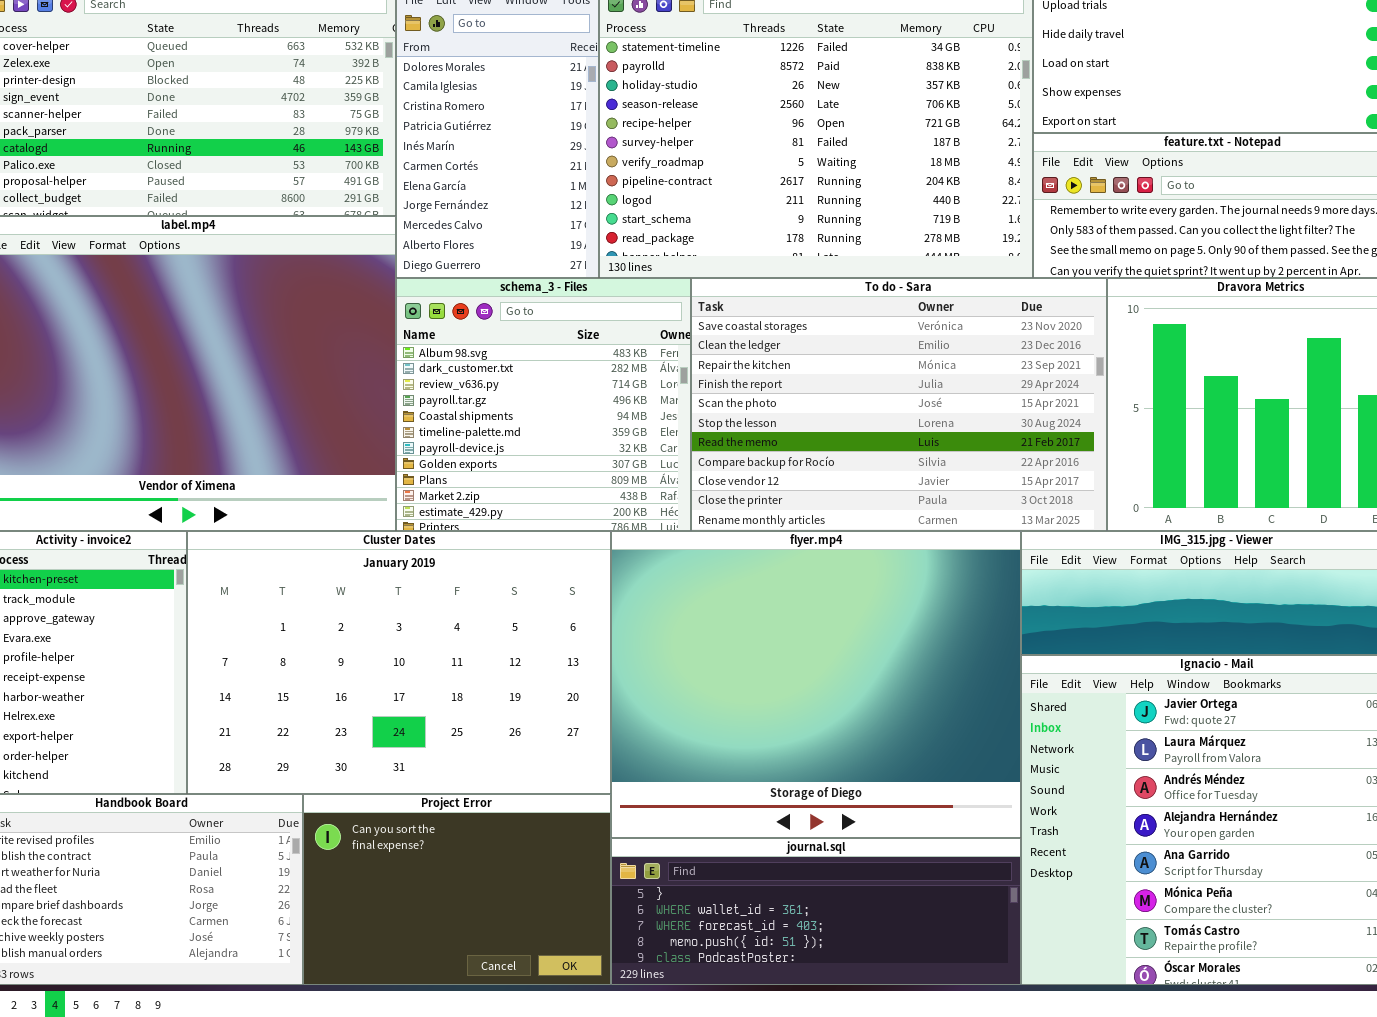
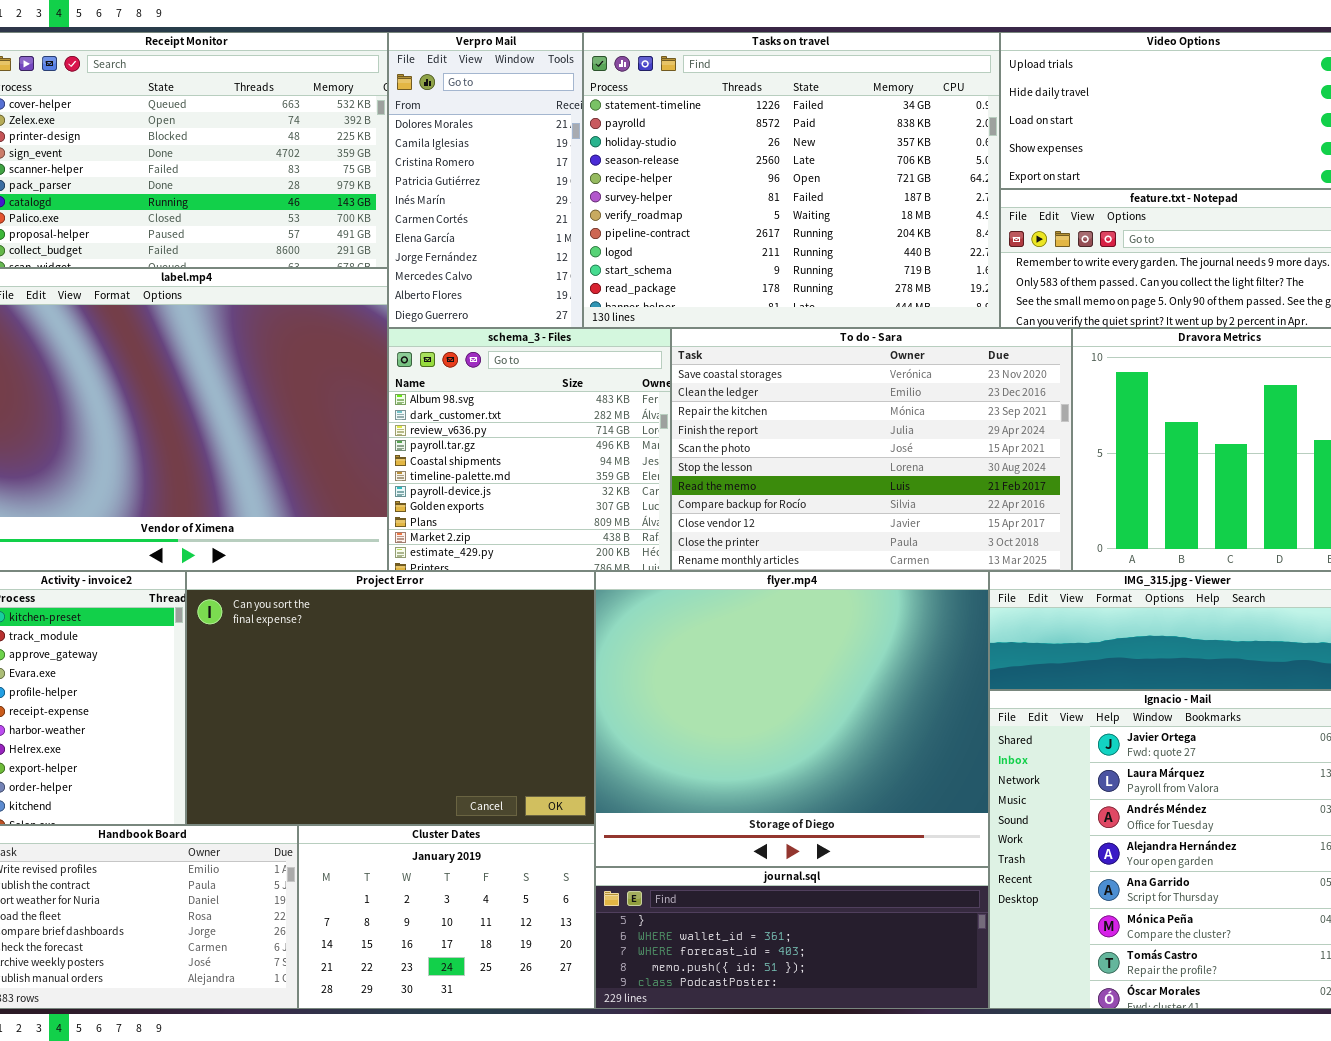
Cluster Dates: [187,531,611,794] -> [298,825,595,1009], moved, resized
Project Error: [303,794,611,985] -> [186,571,595,825], moved, resized

